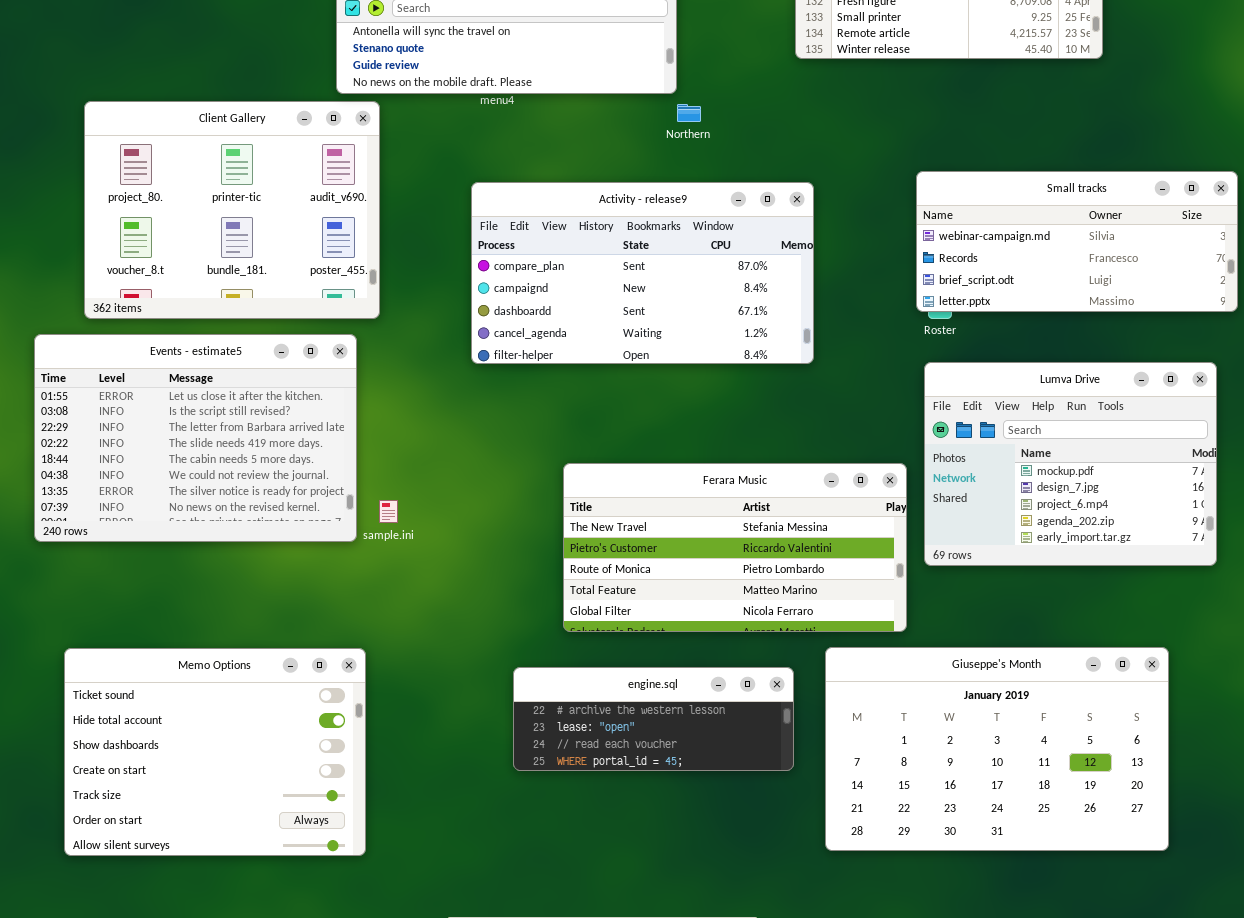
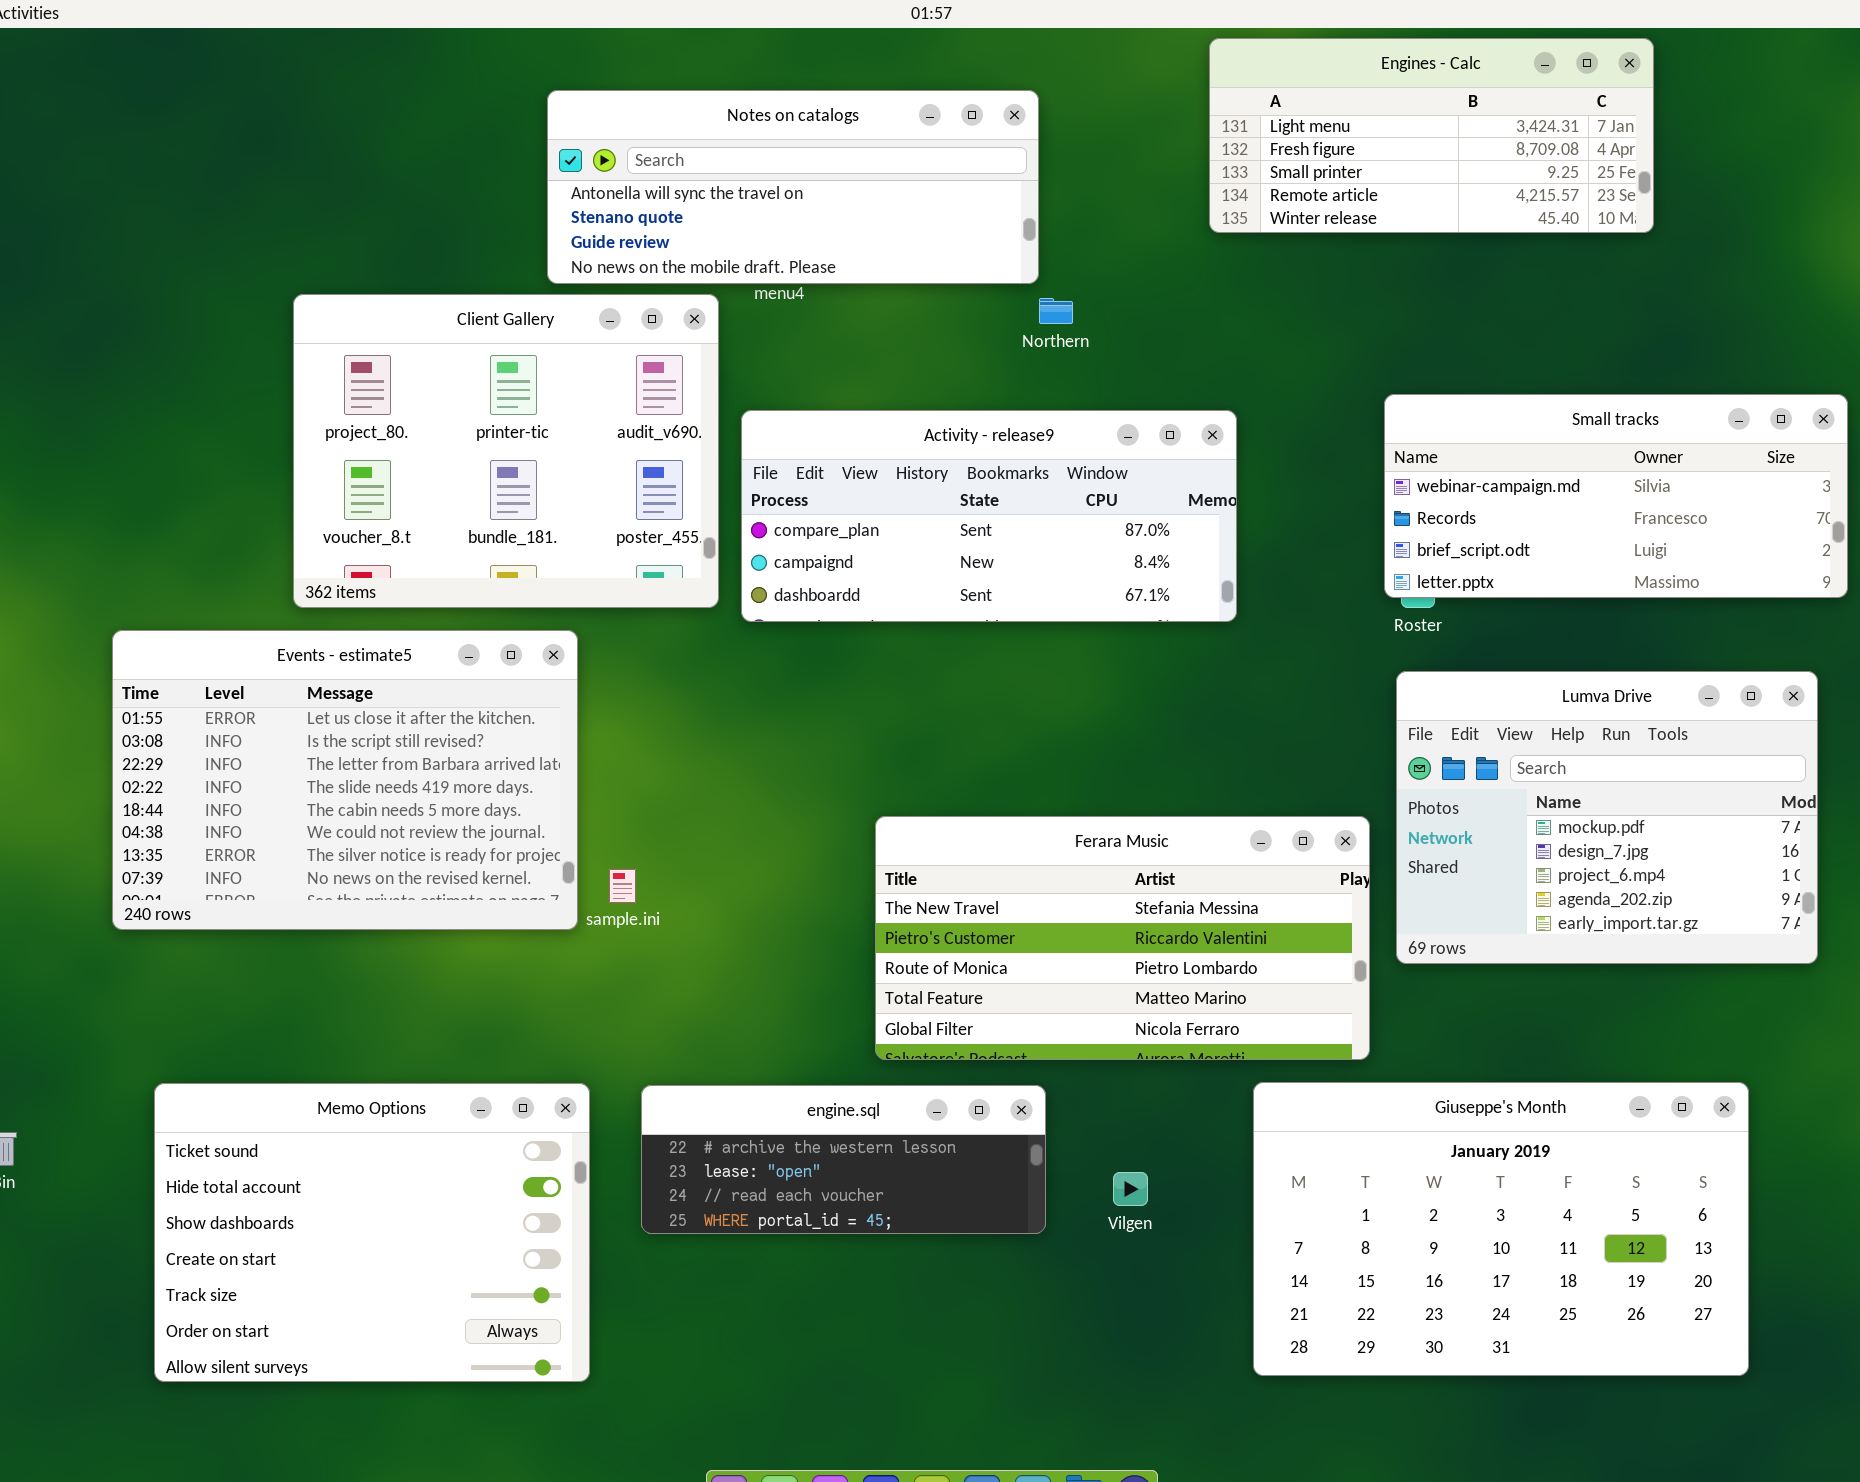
Client Gallery: [84,101,380,319] -> [293,294,719,608], moved
Activity - release9: [471,182,814,364] -> [741,410,1237,622], resized
engine.sql: [513,667,794,771] -> [641,1085,1046,1234], moved

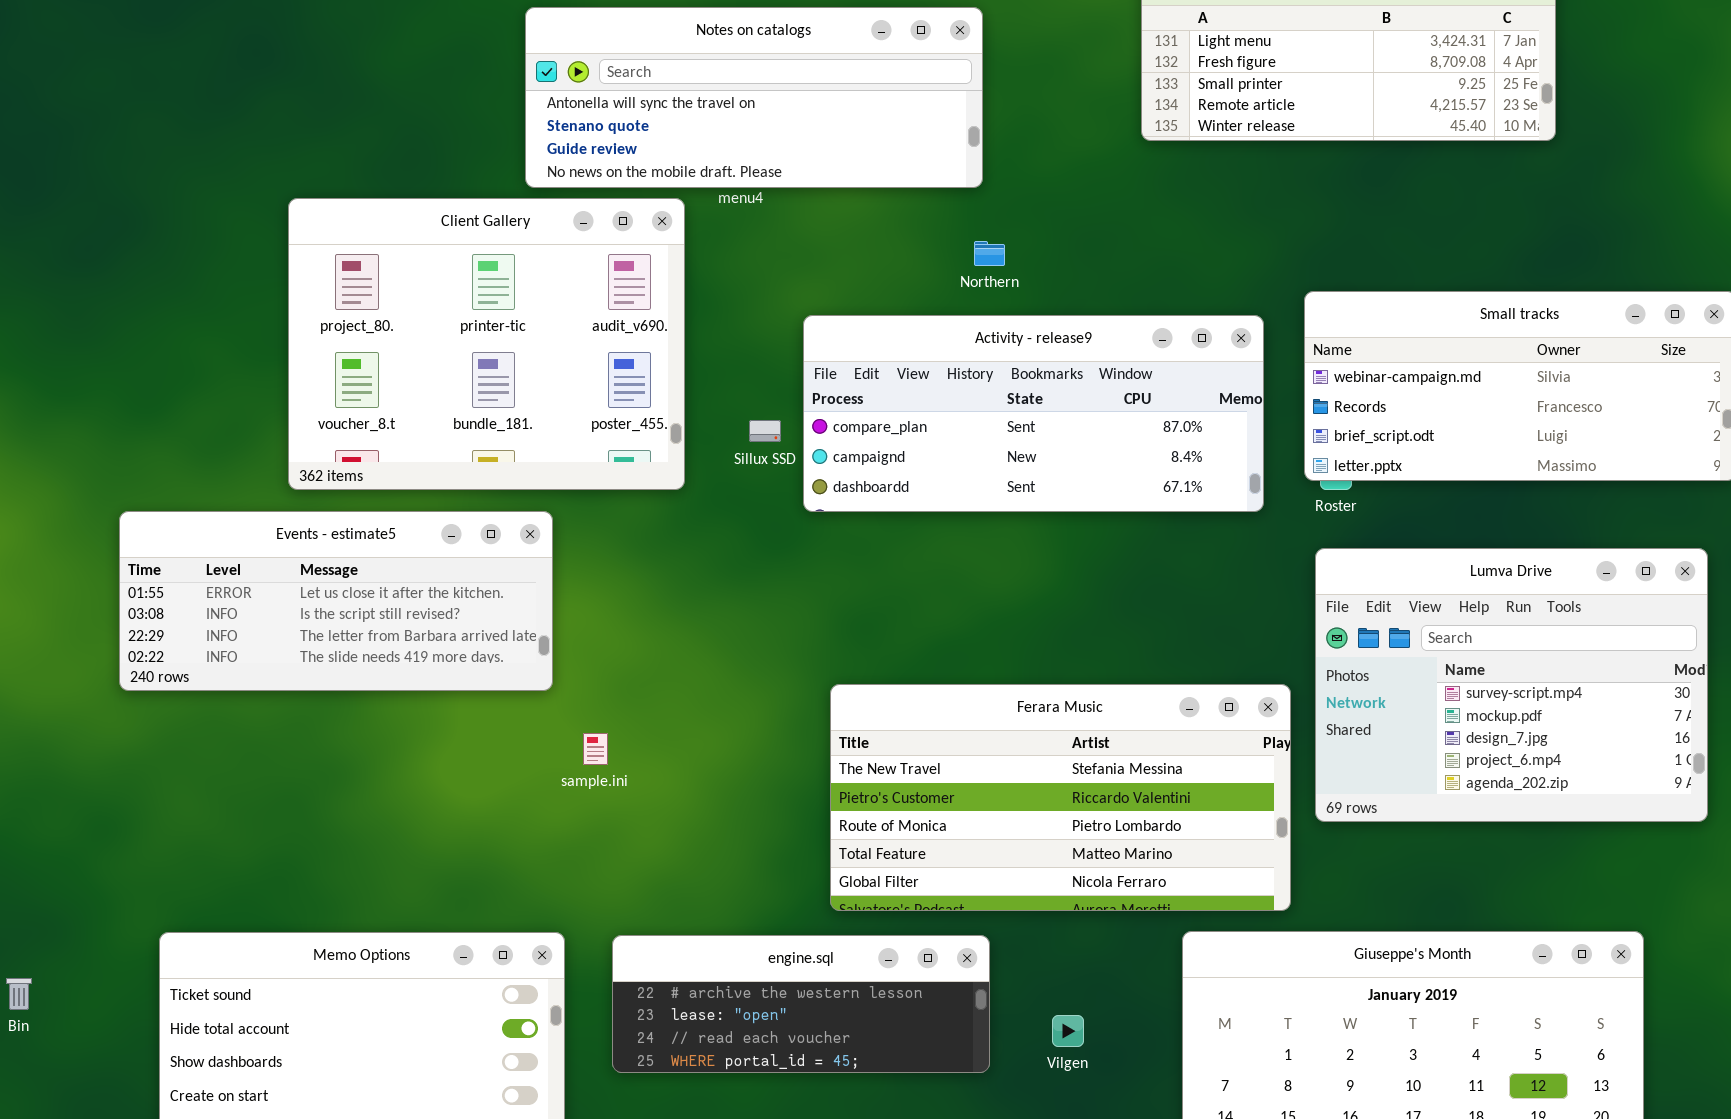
Northern: [1039,298,1073,324] -> [974,241,1005,266], moved
Activity - release9: [741,410,1237,622] -> [803,315,1264,512], moved
Events - estimate5: [112,630,578,930] -> [119,511,553,691], resized
Lumva Drive: [1396,671,1818,964] -> [1315,548,1708,822], scrolled up 1 row

